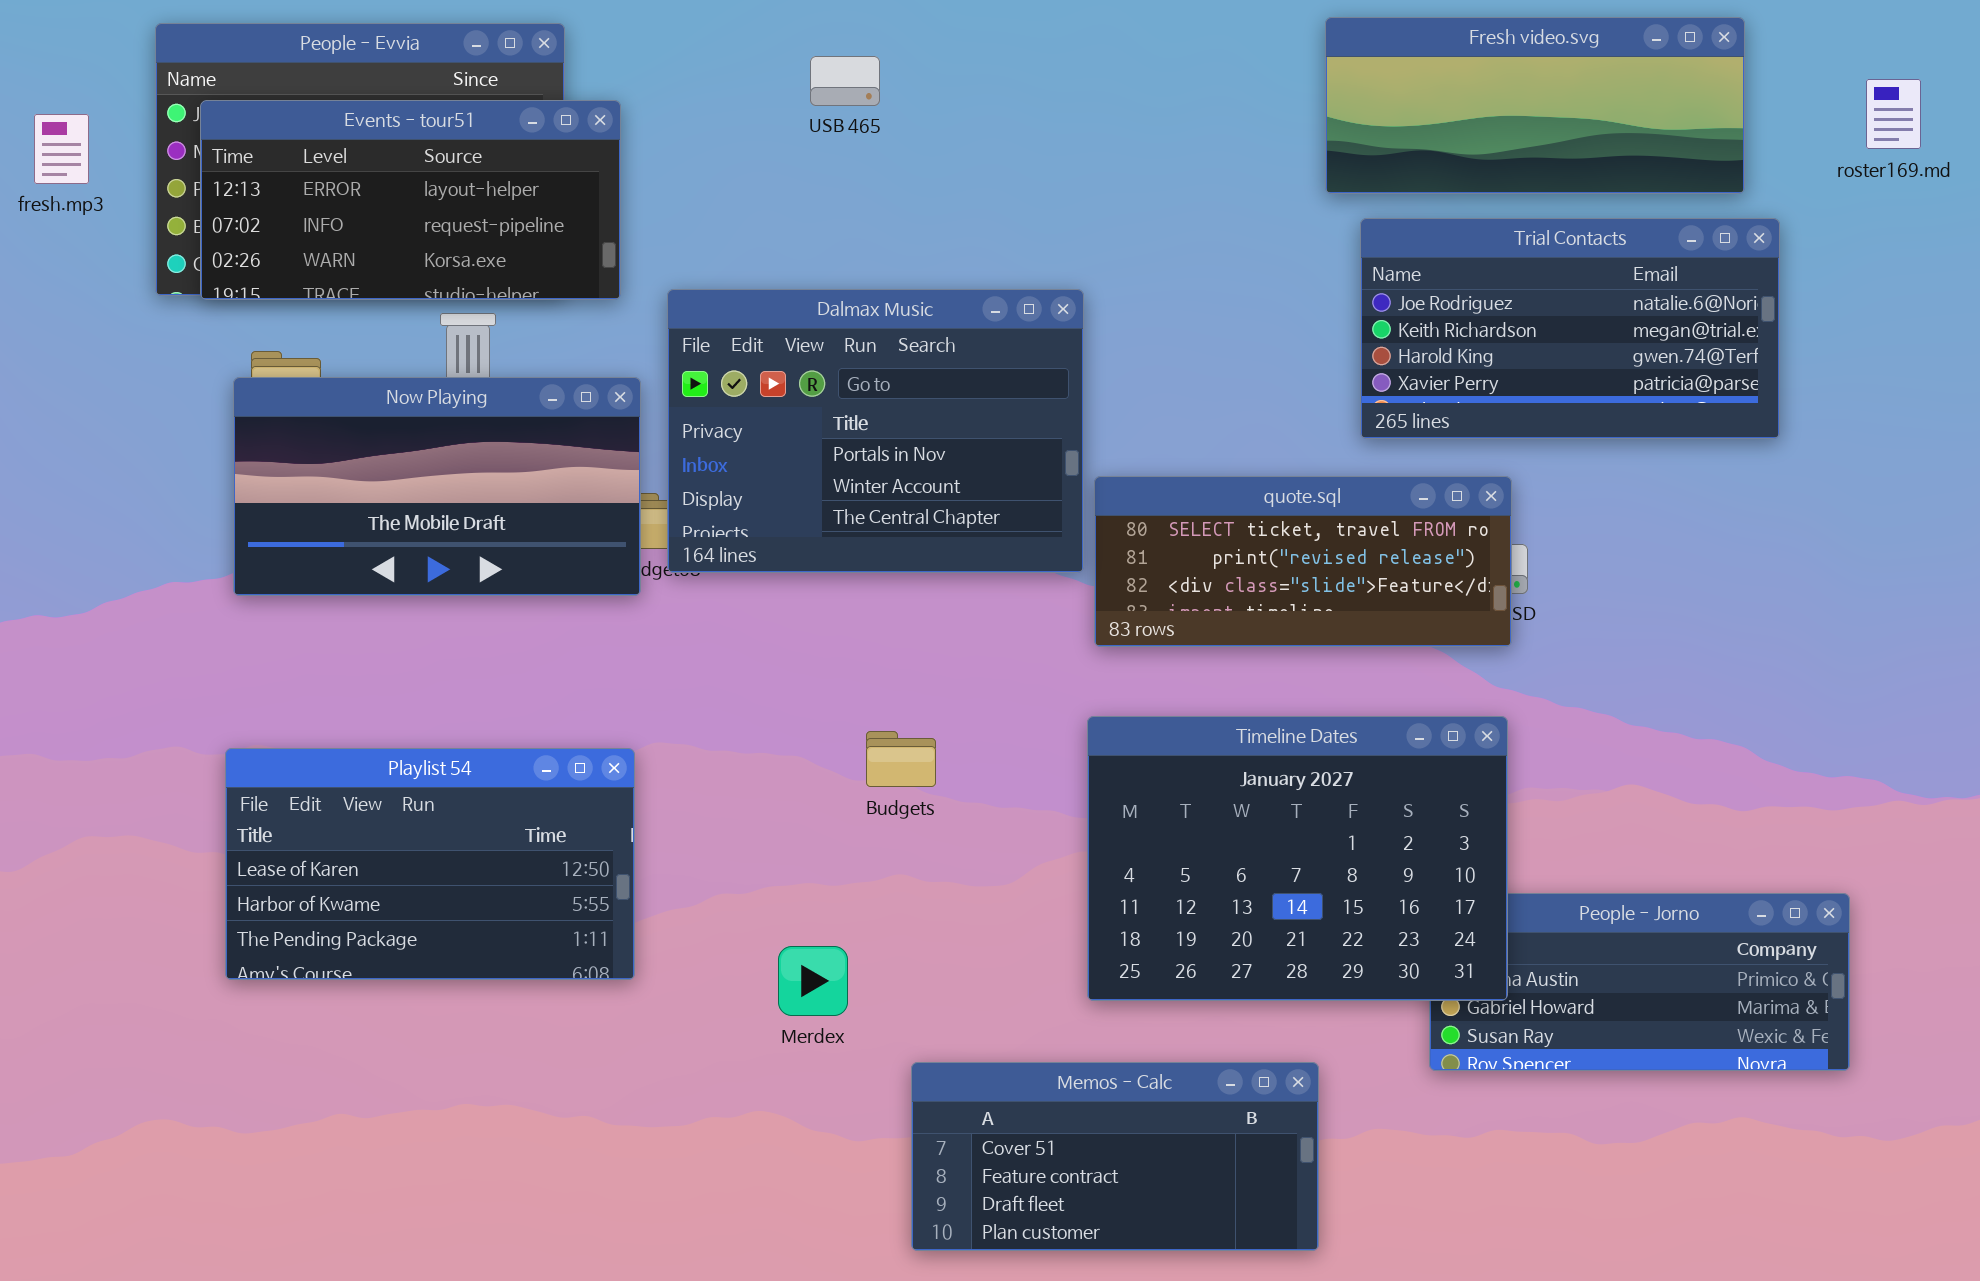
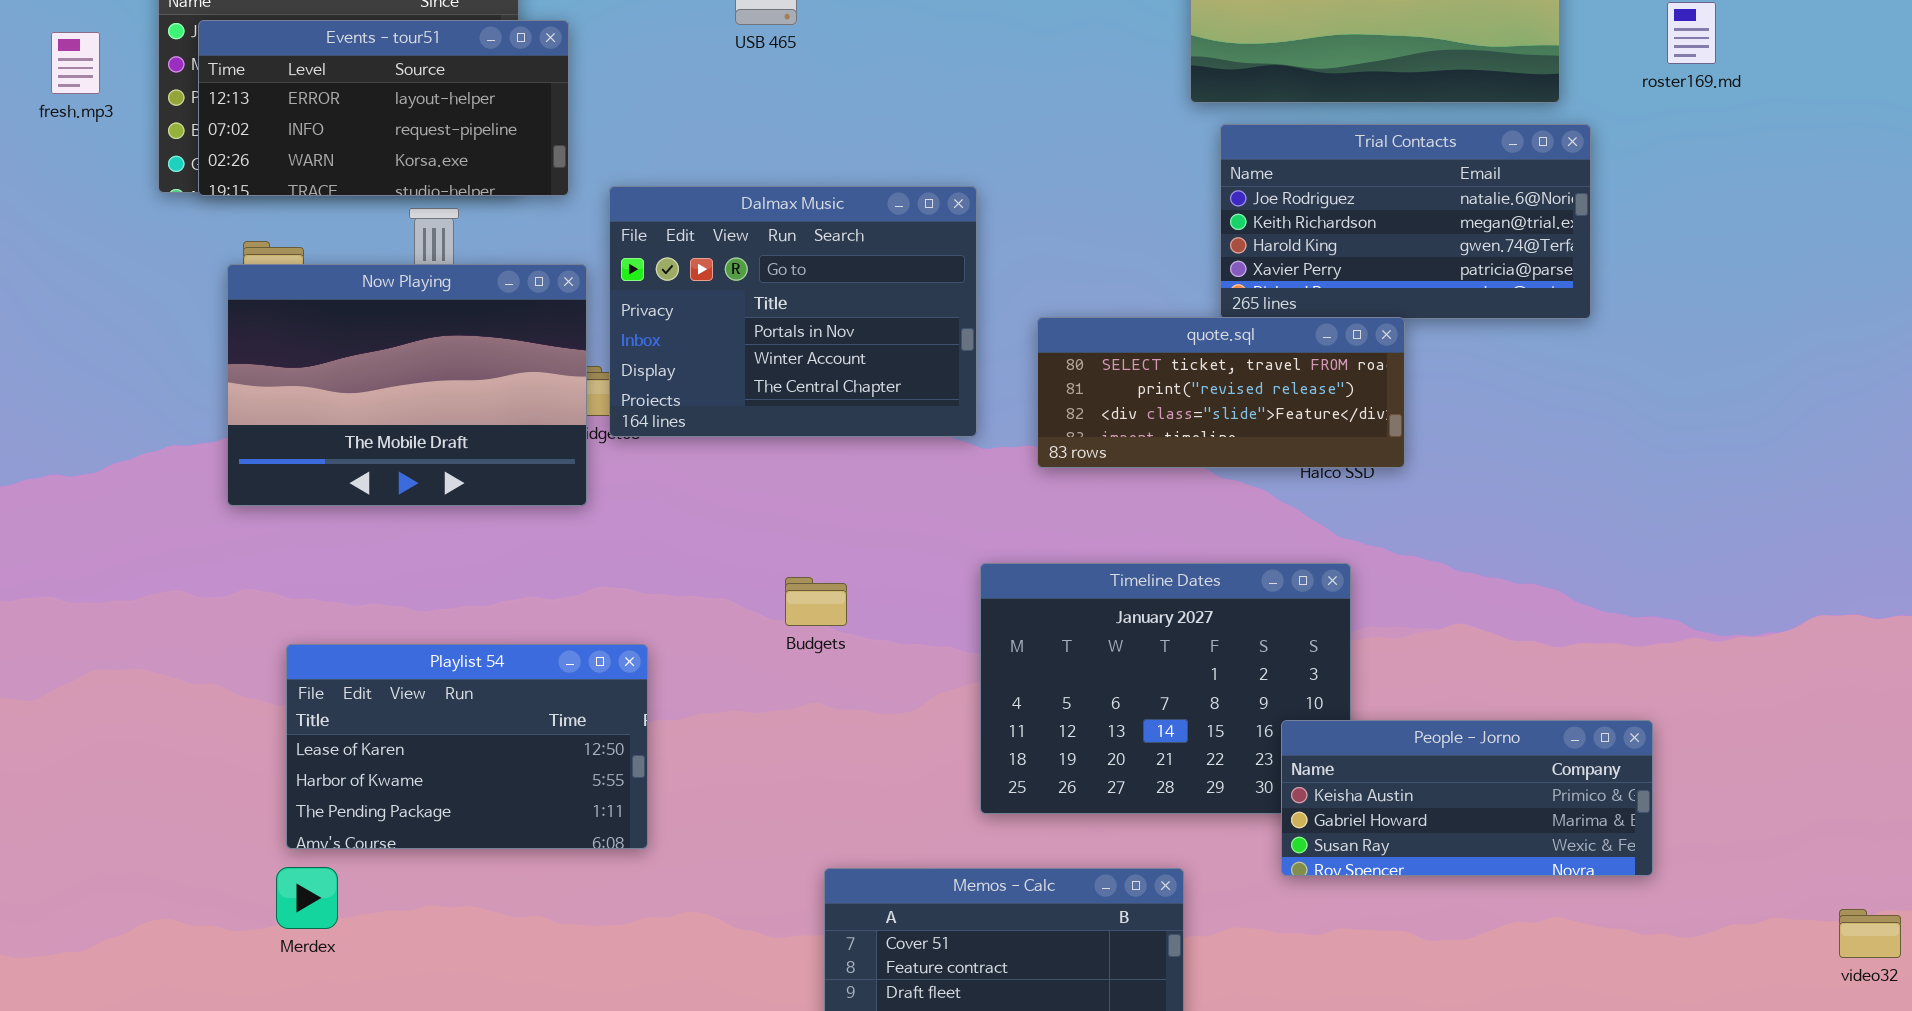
Now Playing: [233,377,641,596] -> [227,264,587,506], resized
quote.sql: [1094,476,1512,647] -> [1037,317,1405,468], moved
Playlist 54: [225,748,635,980] -> [286,644,648,849], moved
People - Jorno: [1429,893,1850,1071] -> [1281,720,1653,876], raised
Merdex: [778,946,848,1016] -> [276,867,338,929], moved

